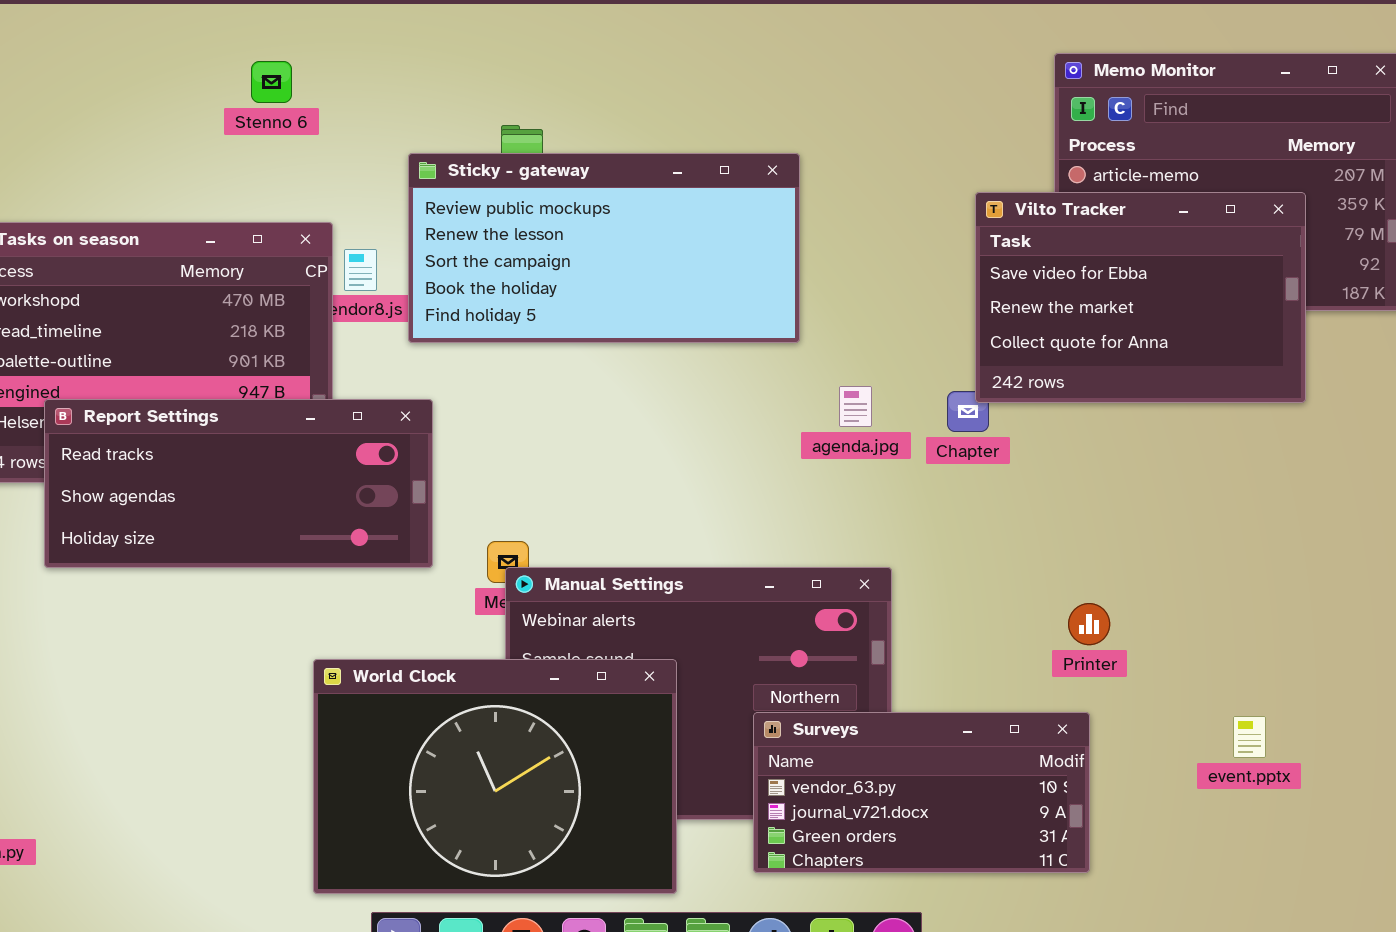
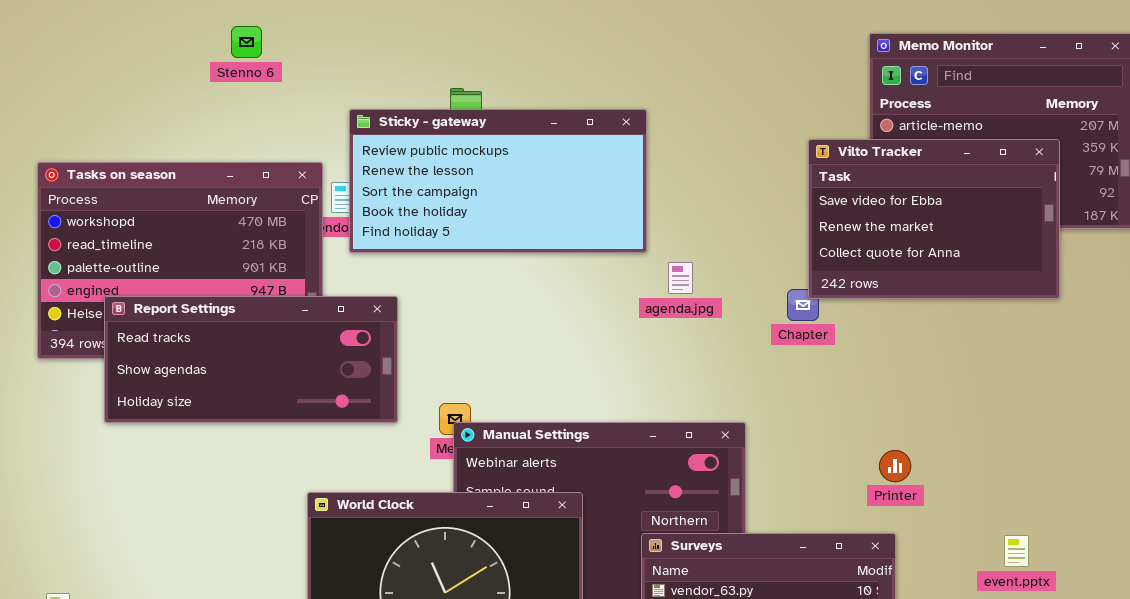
Stenno 6: [251,61,292,103] -> [231,26,262,58], moved
Sticky - gateway: [408,153,800,343] -> [349,109,647,253], moved
agenda.jpg: [839,386,872,427] -> [668,262,693,294], moved

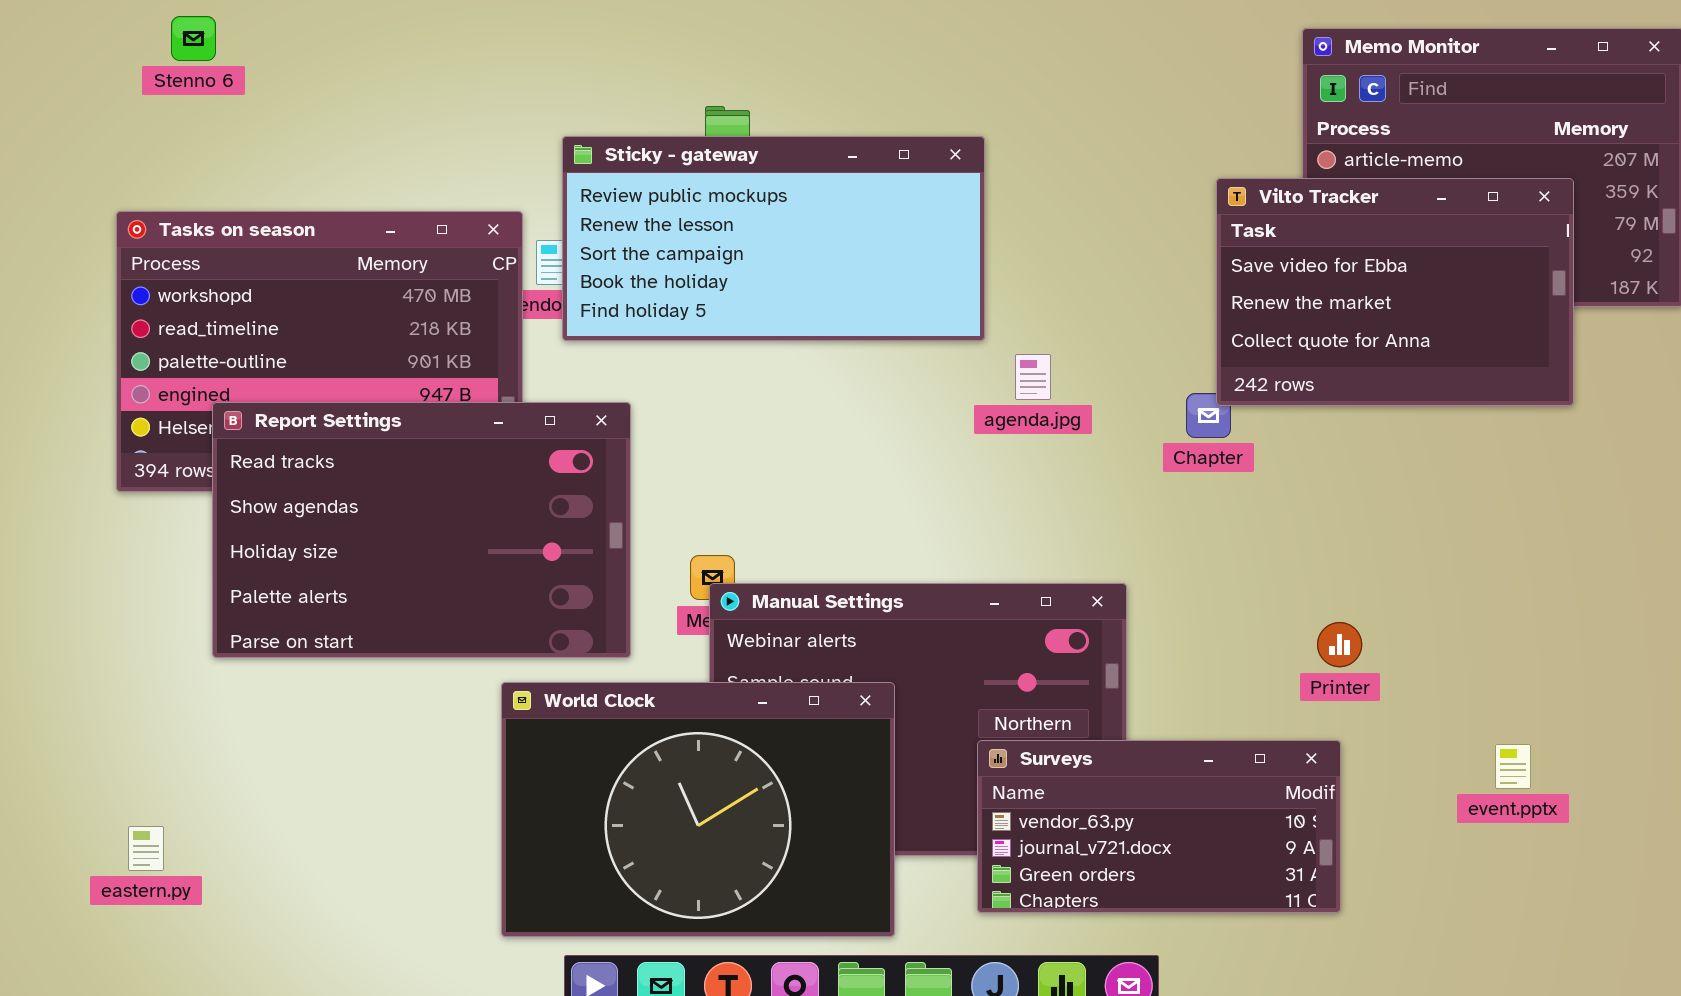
Stenno 6: [231,26,262,58] -> [171,16,216,61], moved
Report Settings: [104,296,398,423] -> [212,402,631,658], resized

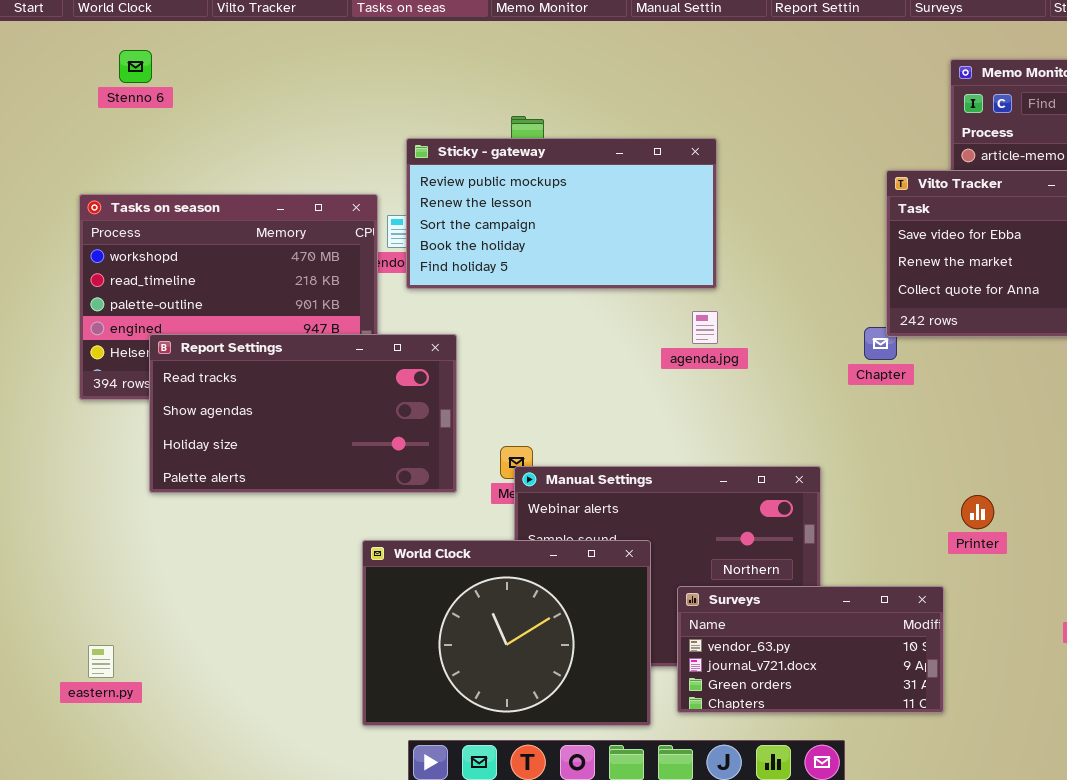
agenda.jpg: [1015,354,1051,400] -> [692,311,718,344], moved
Report Settings: [212,402,631,658] -> [149,334,457,493], resized
Surveys: [977,740,1341,913] -> [677,586,944,713], moved

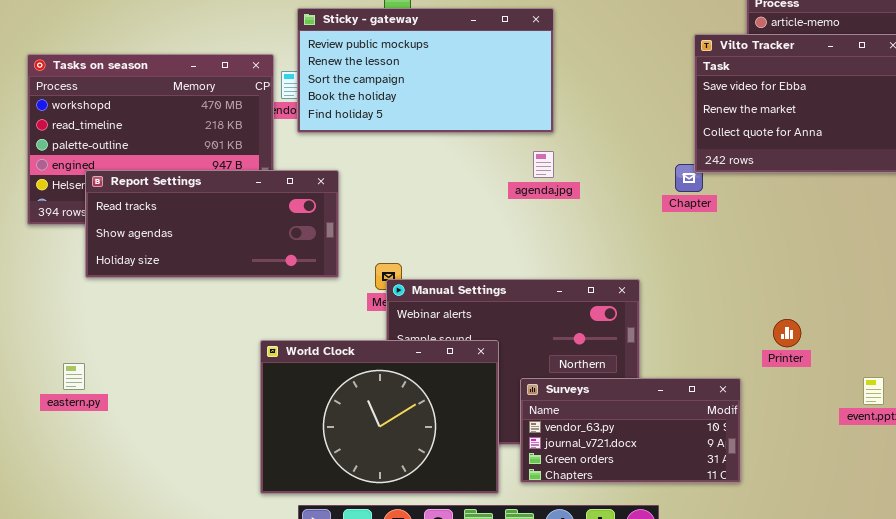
Report Settings: [149,334,457,493] -> [85,170,339,278], resized
Printer: [961,495,994,529] -> [773,319,801,347], moved
eastern.py: [88,645,114,678] -> [63,363,85,390], moved

